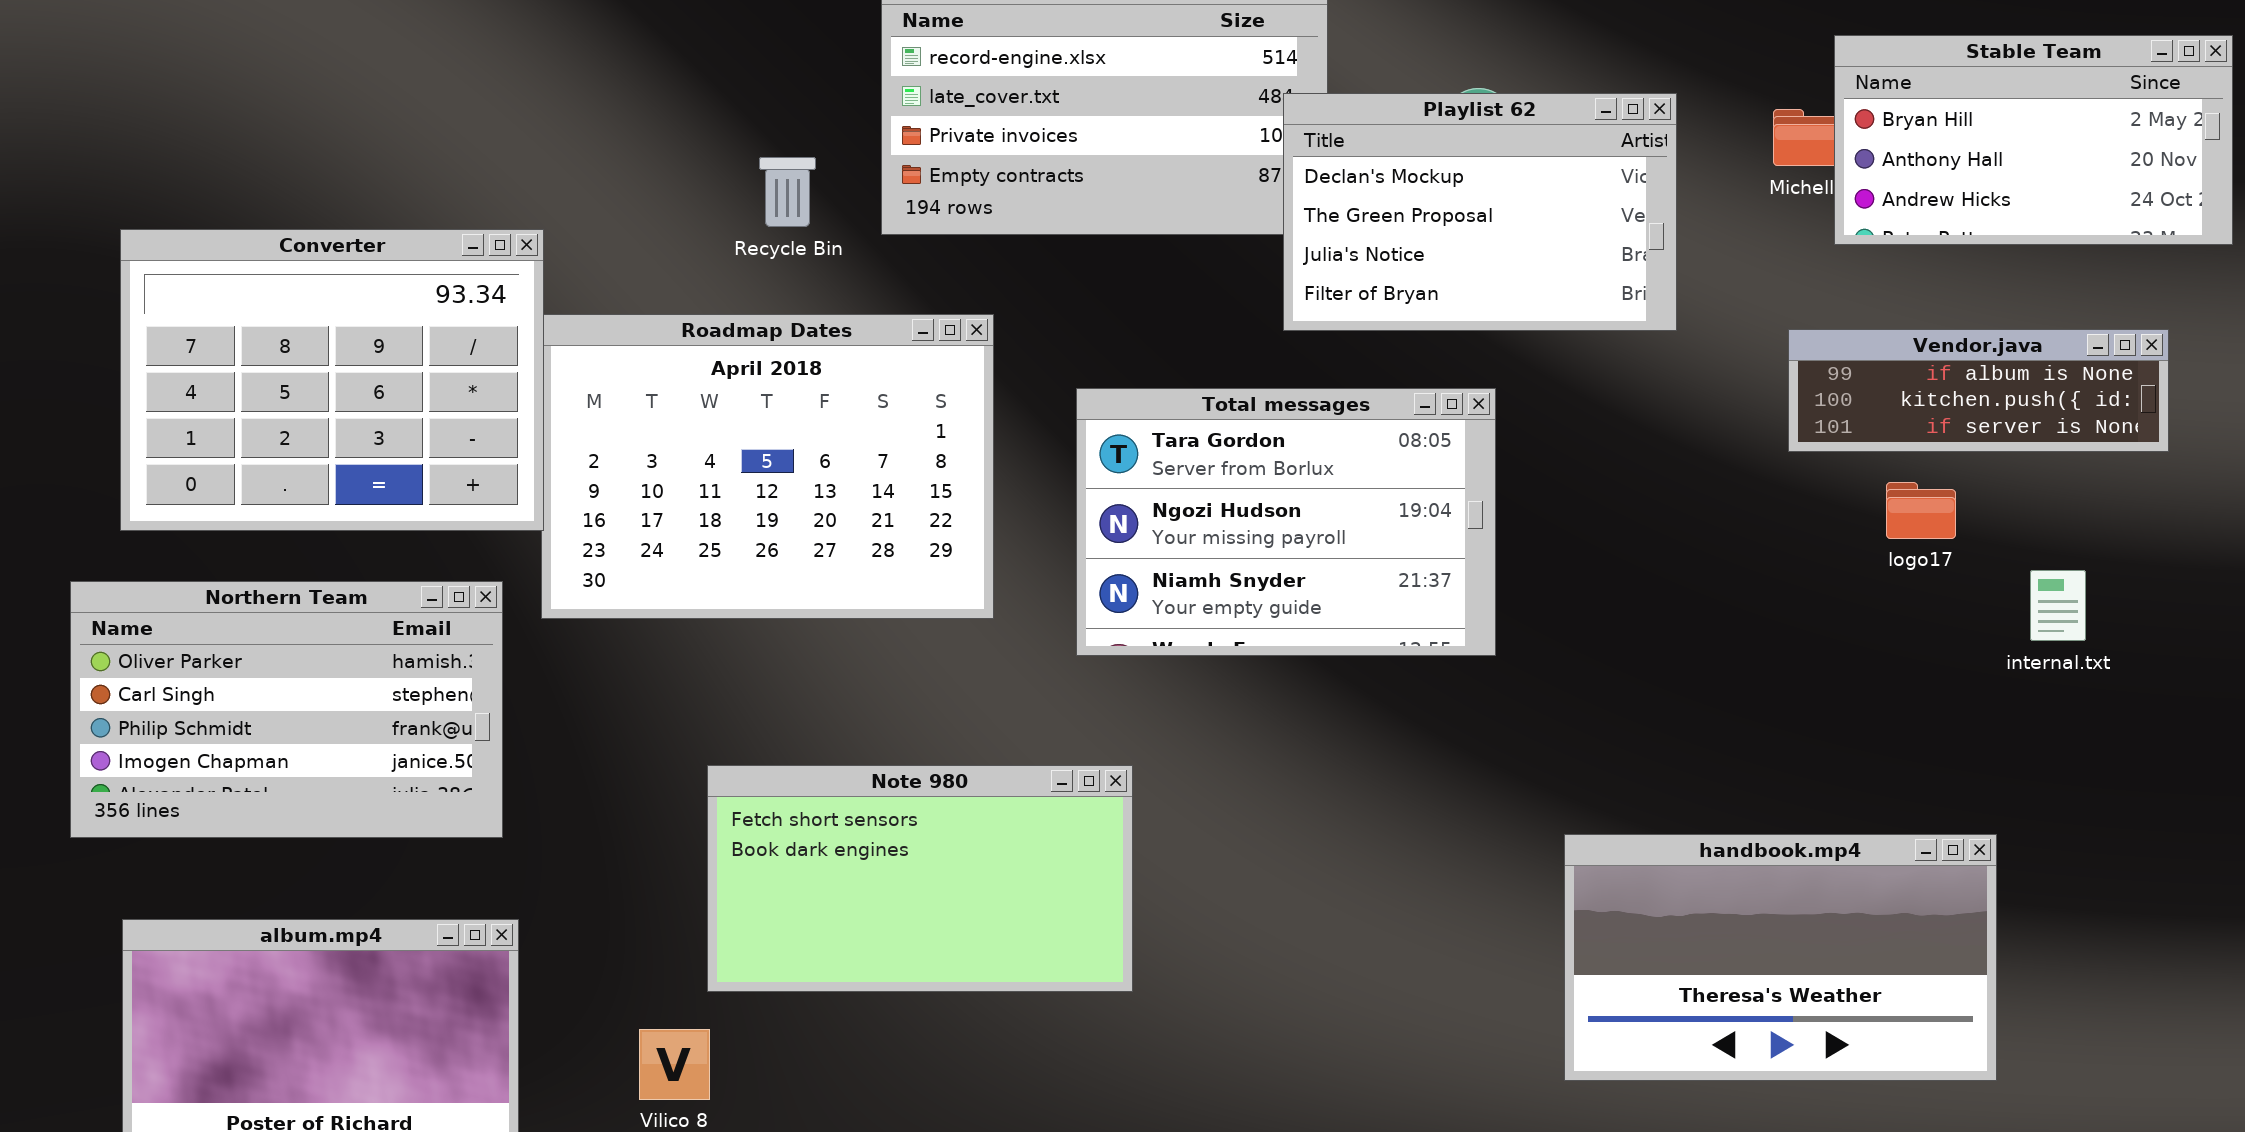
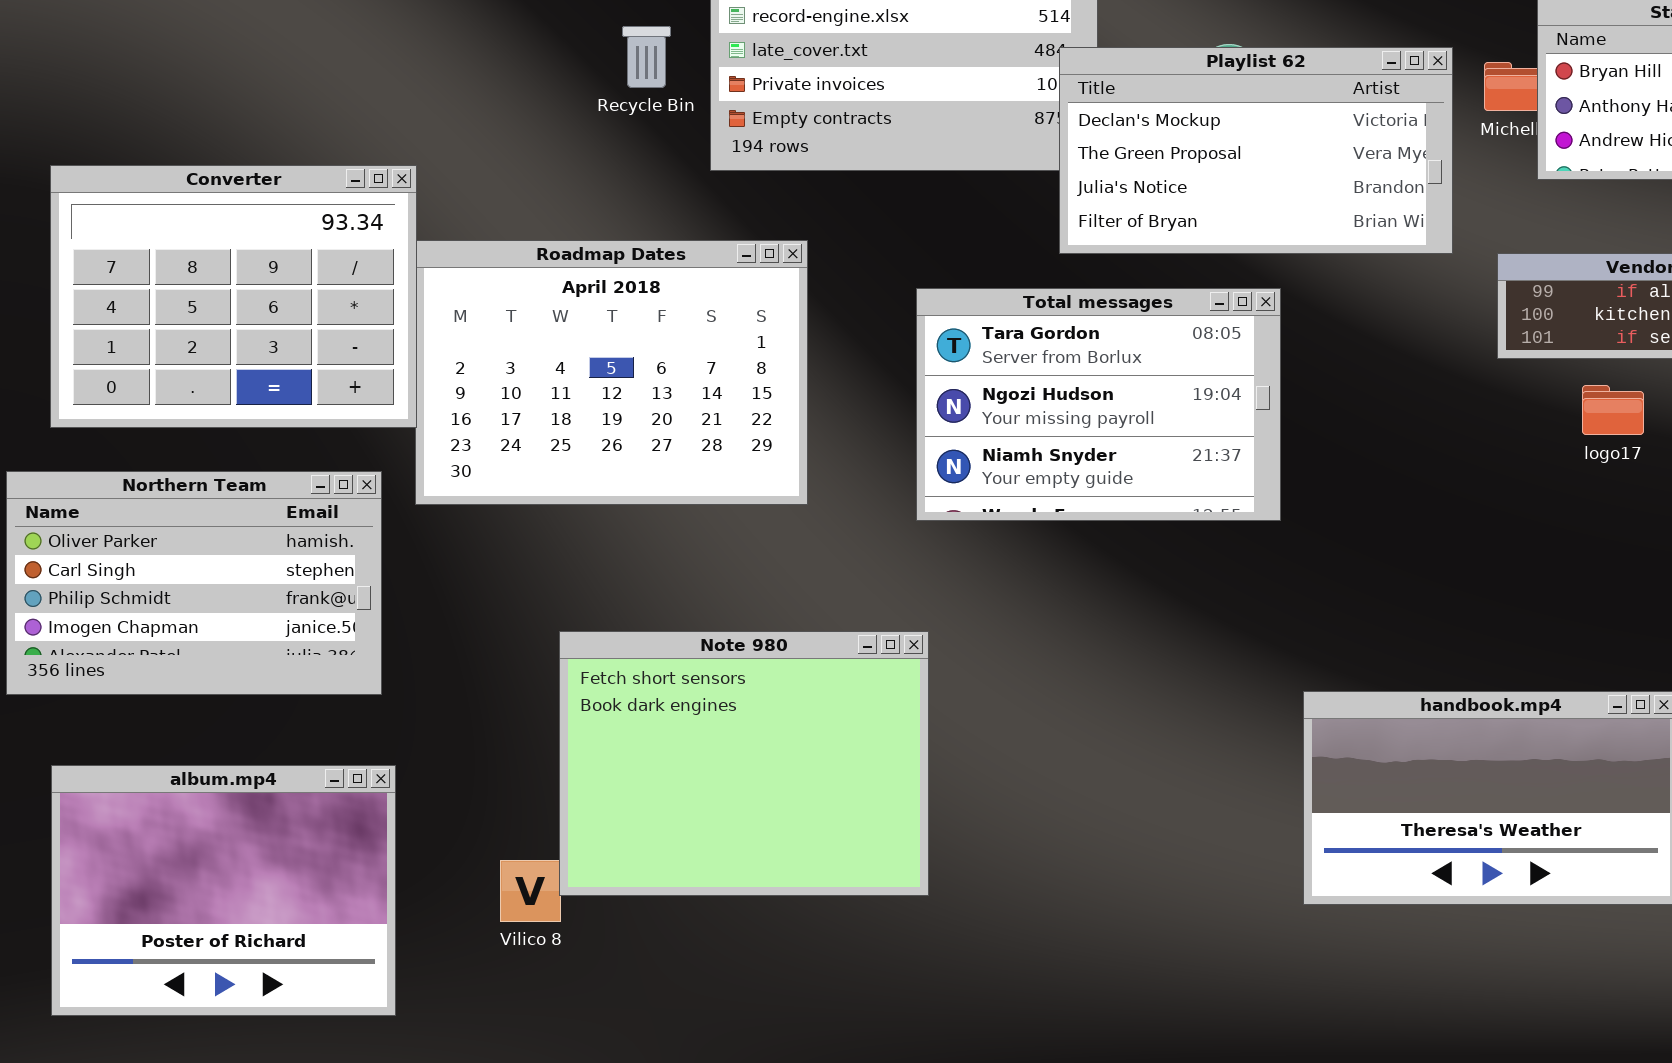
Playlist 62: [1283,93,1677,331] -> [1059,47,1453,254], resized
Recycle Bin: [759,157,816,227] -> [622,26,671,88], moved
Total messages: [1076,388,1496,656] -> [916,288,1281,521], moved
Note 980: [707,765,1133,992] -> [559,631,929,896], resized

